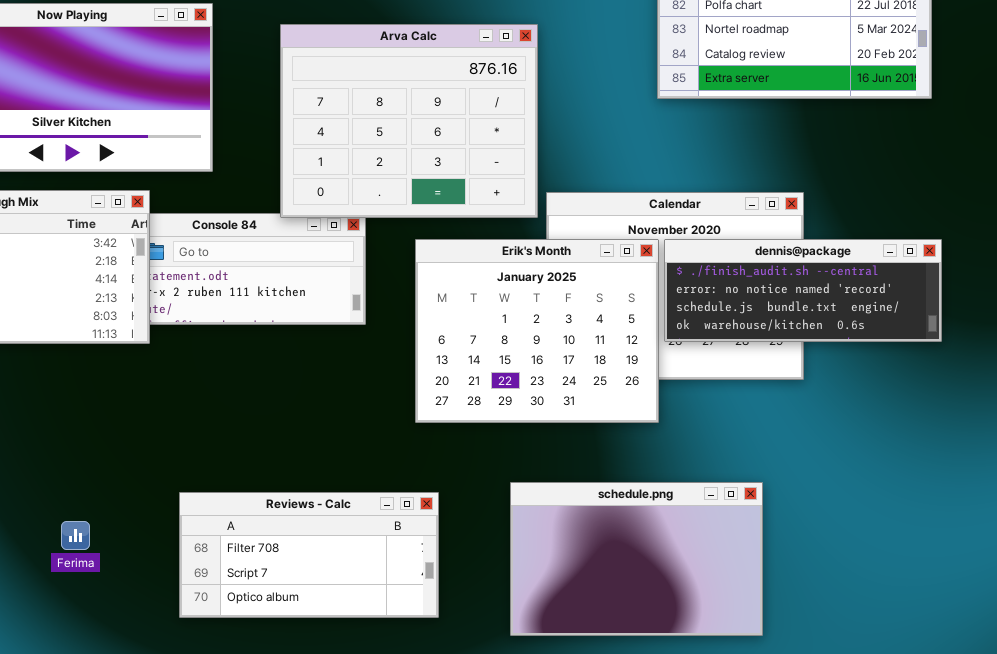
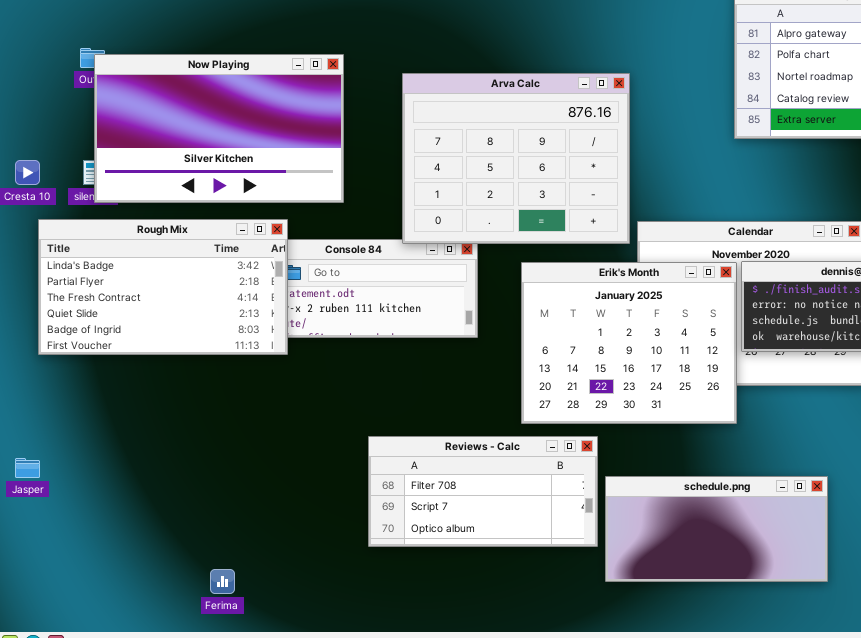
schedule.png: [510,482,763,636] -> [605,476,828,582], resized
Reviews - Calc: [179,492,439,618] -> [368,436,598,547], moved
Ferima: [61,521,90,550] -> [210,569,235,594], moved

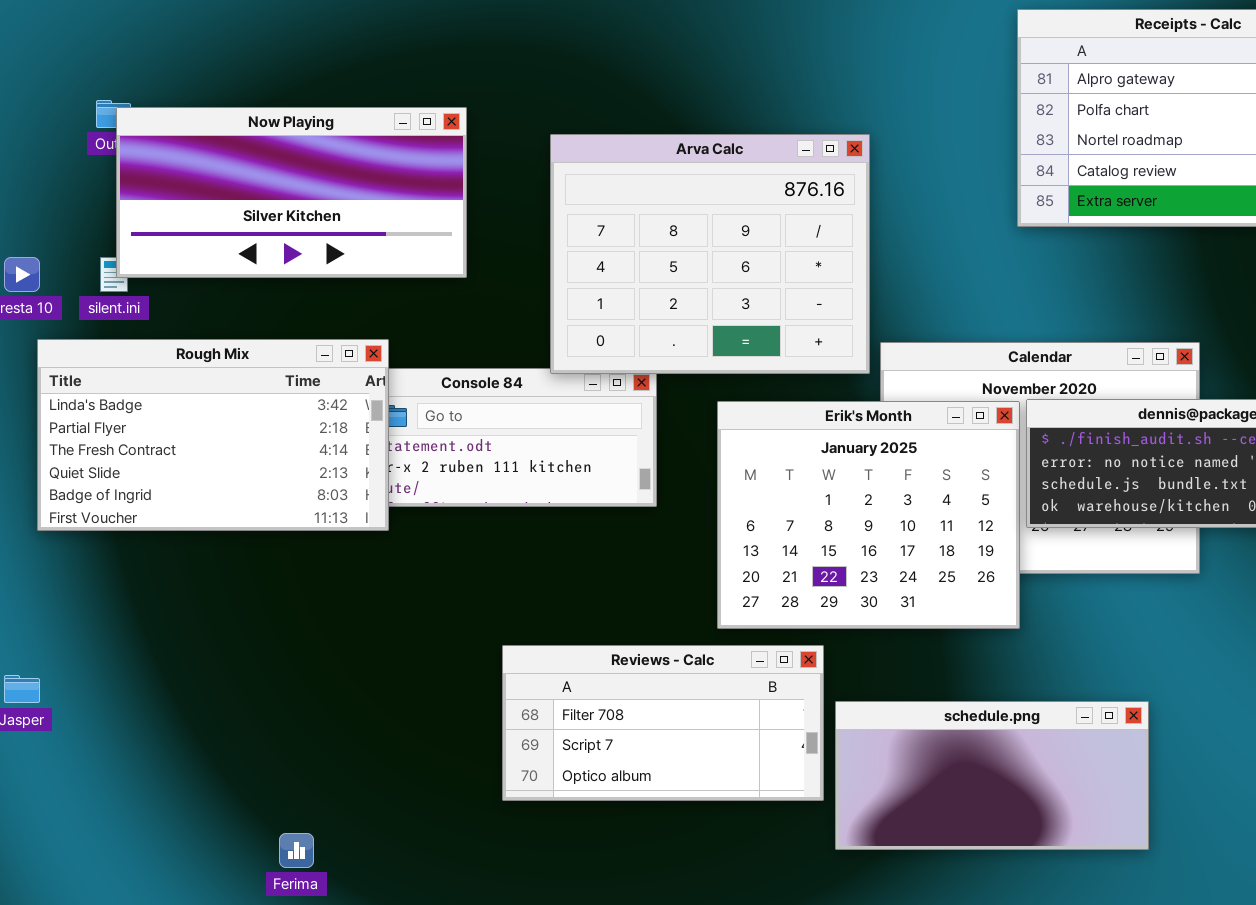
Now Playing: [94,54,344,203] -> [116,107,467,278], resized

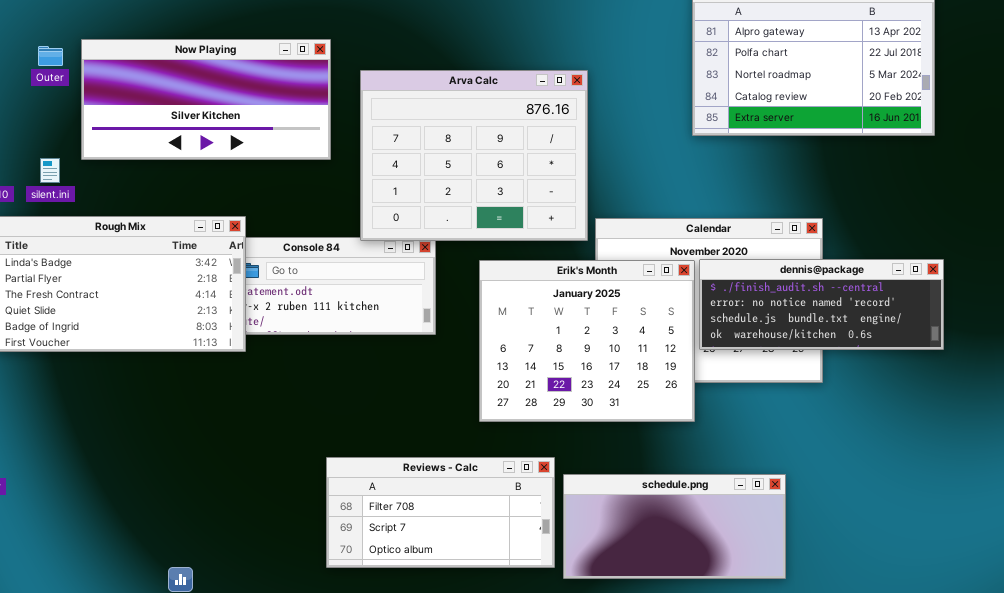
Now Playing: [116,107,467,278] -> [81,39,331,160], moved
Reviews - Calc: [502,645,824,801] -> [326,457,555,568], moved

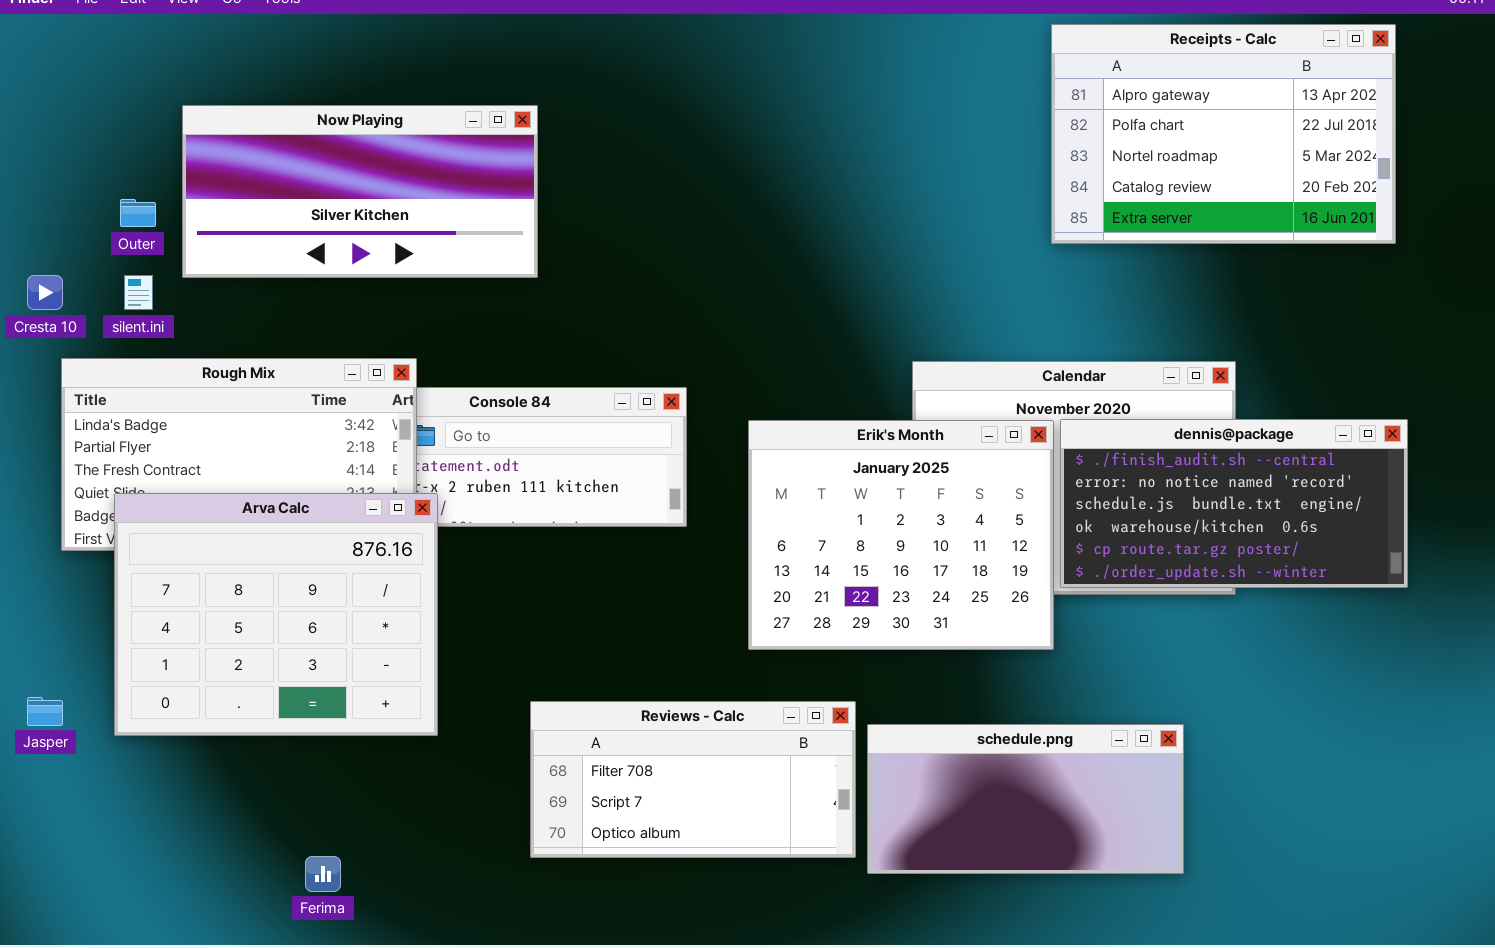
Outer: [38,46,63,66] -> [120,199,156,227], moved
Arva Calc: [360,70,588,241] -> [114,493,438,736], moved
dennis@package: [699,259,944,350] -> [1060,419,1408,588], resized

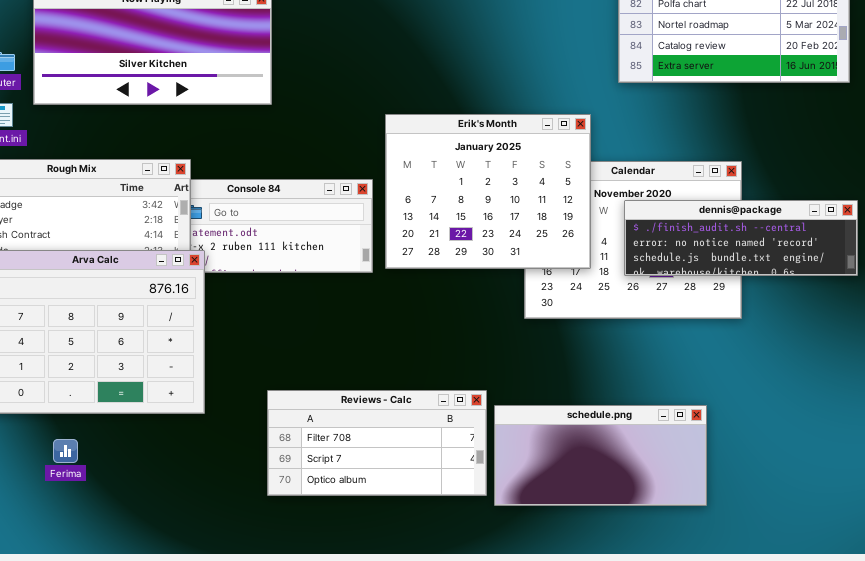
dennis@package: [1060,419,1408,588] -> [624,200,858,276], resized
Erik's Month: [748,420,1054,650] -> [385,114,591,269], moved
Ferima: [305,856,341,892] -> [53,439,78,463], moved

